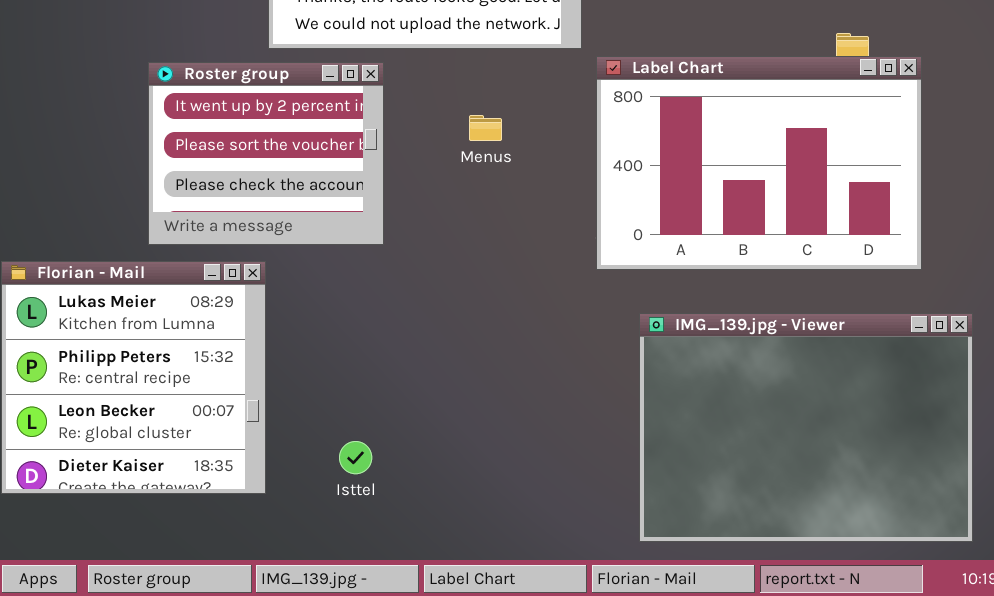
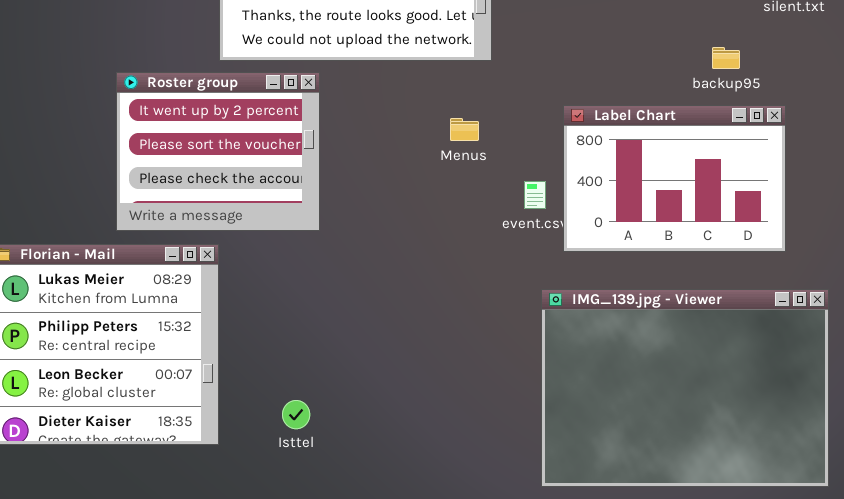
Label Chart: [596,56,922,270] -> [563,105,786,252], resized
Menus: [469,115,502,141] -> [450,118,479,141], moved

